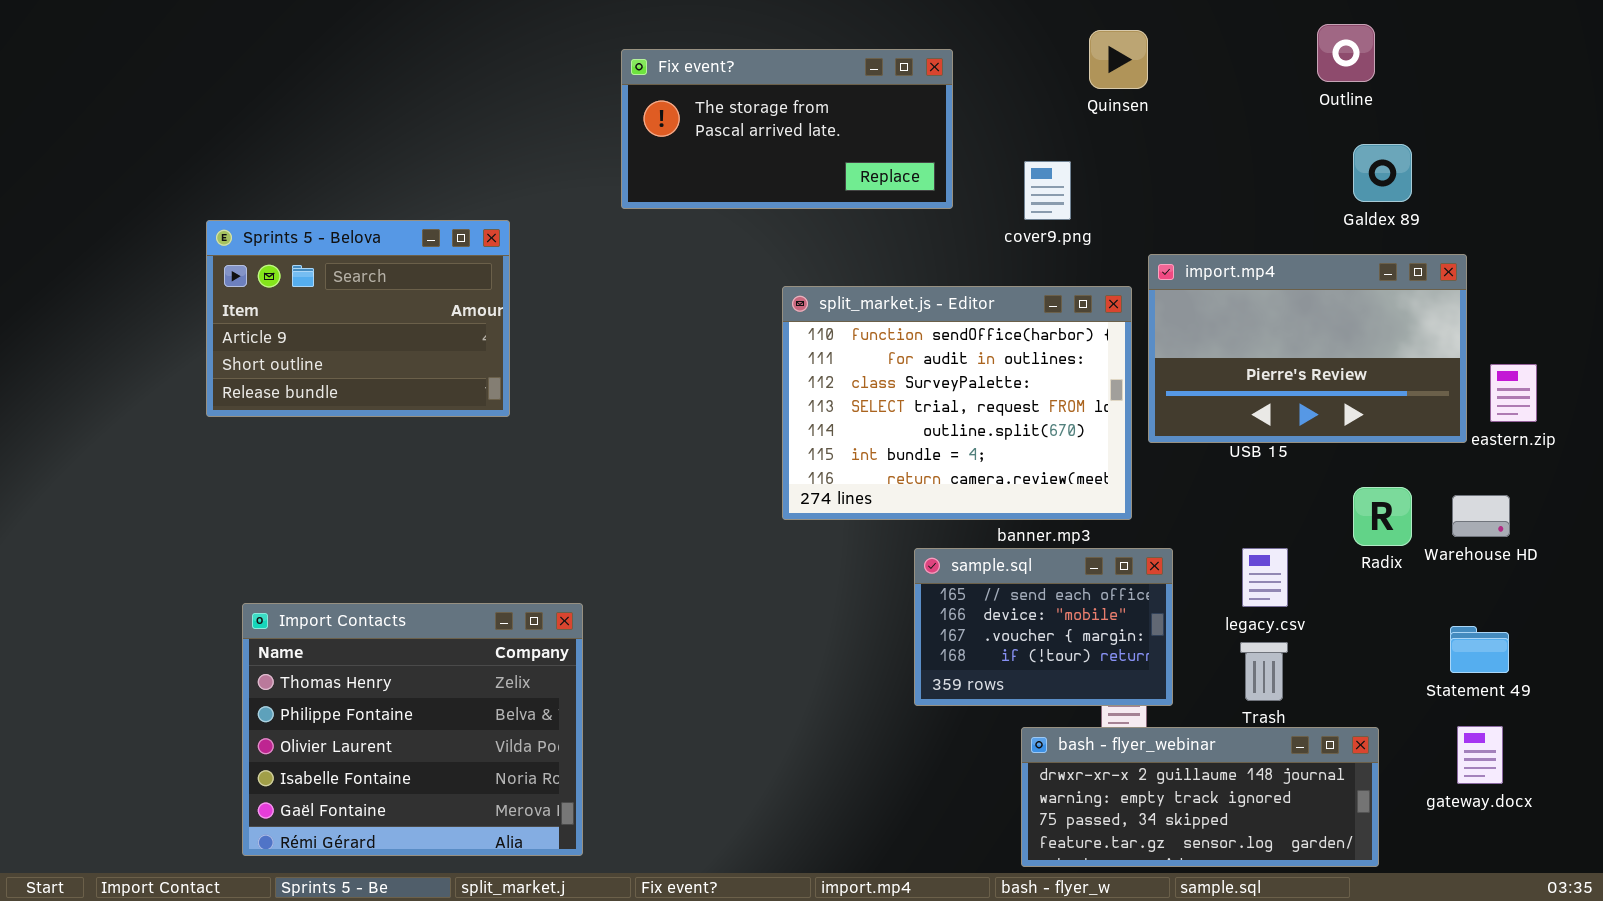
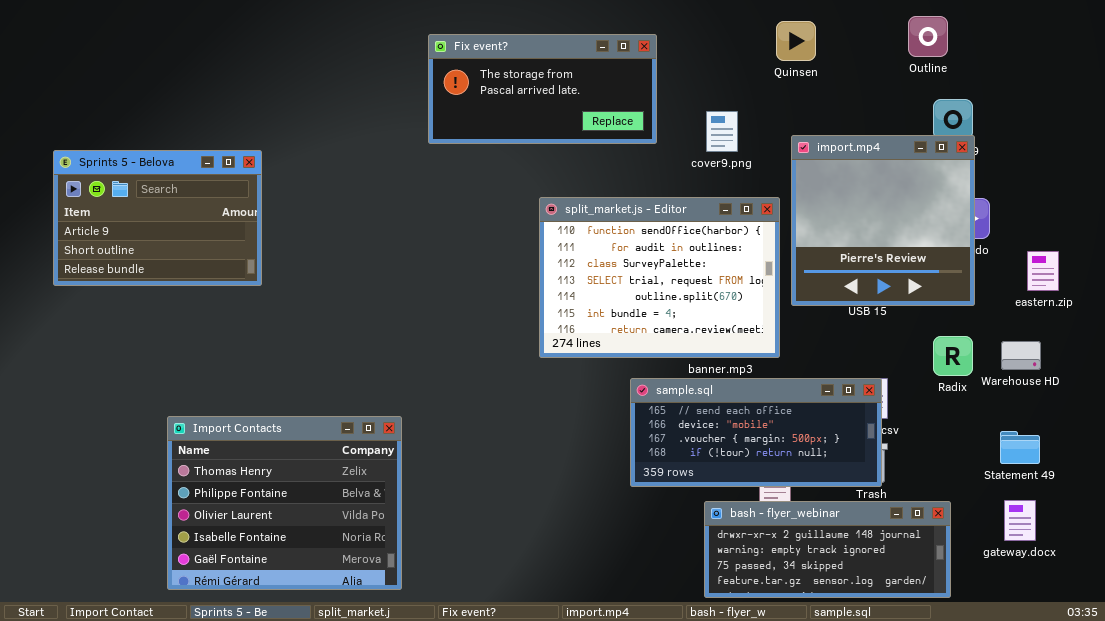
Quinsen: [1089,30,1148,89] -> [776,21,816,61], moved
Sprints 5 - Belova: [206,220,510,417] -> [53,150,262,286], moved
import.mp4: [1148,254,1467,443] -> [791,135,975,306], resized
sample.sql: [914,548,1173,706] -> [630,378,882,487], resized

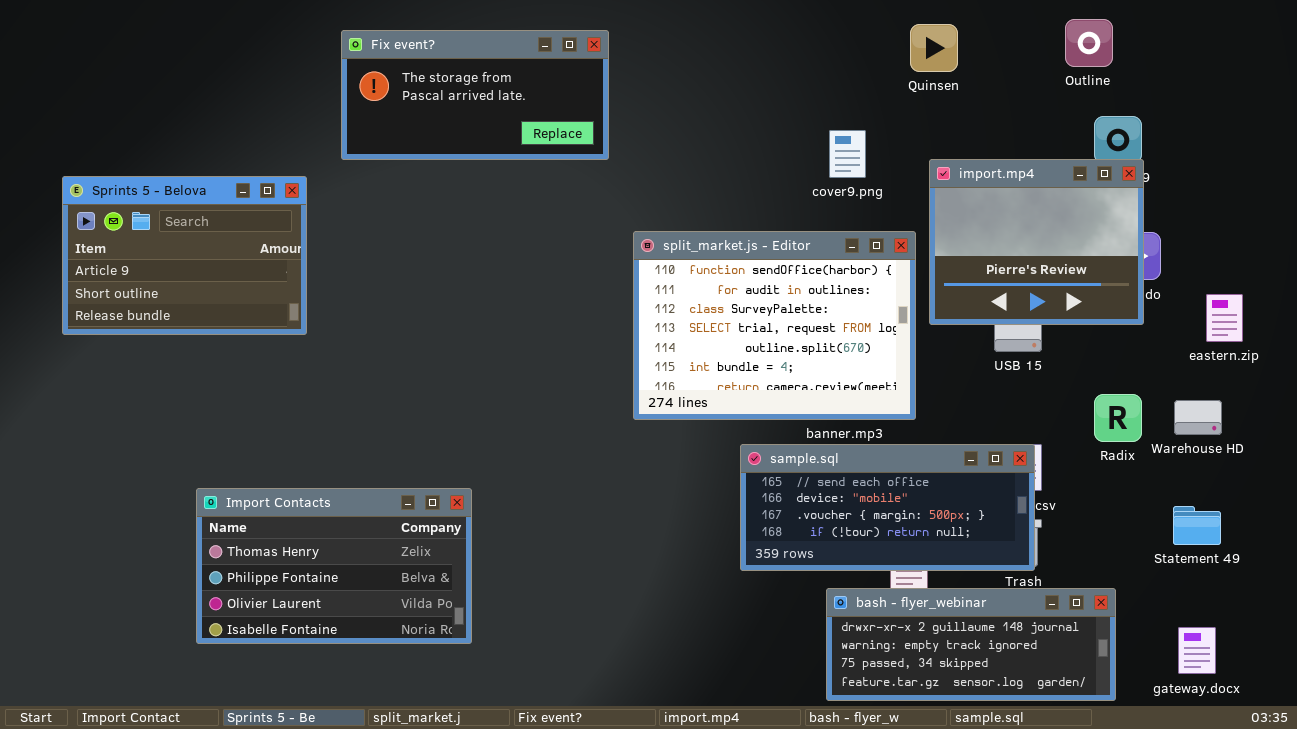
Fix event?: [428,34,657,144] -> [341,30,609,160], moved
import.mp4: [791,135,975,306] -> [929,159,1144,325], resized
Import Contacts: [167,416,402,590] -> [196,488,472,644], resized
gateway.docx: [1004,500,1036,541] -> [1178,627,1216,674], moved

